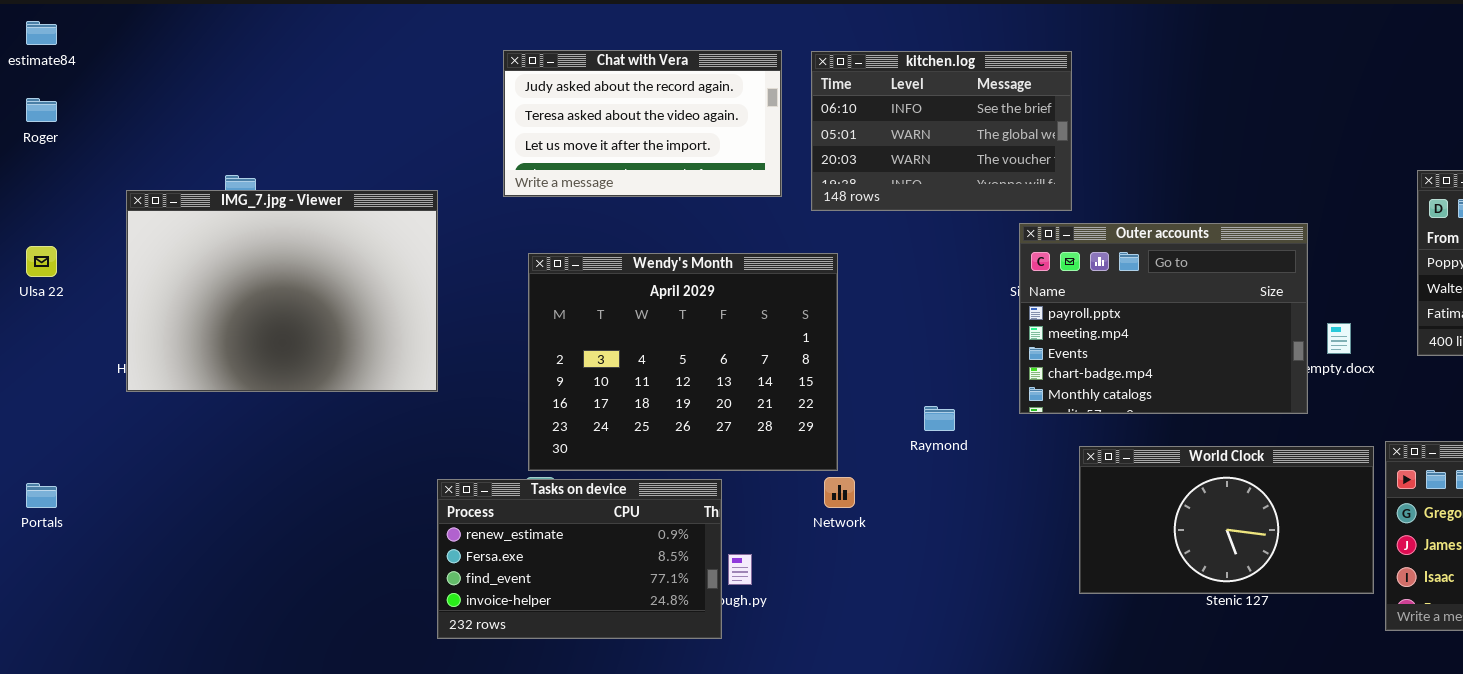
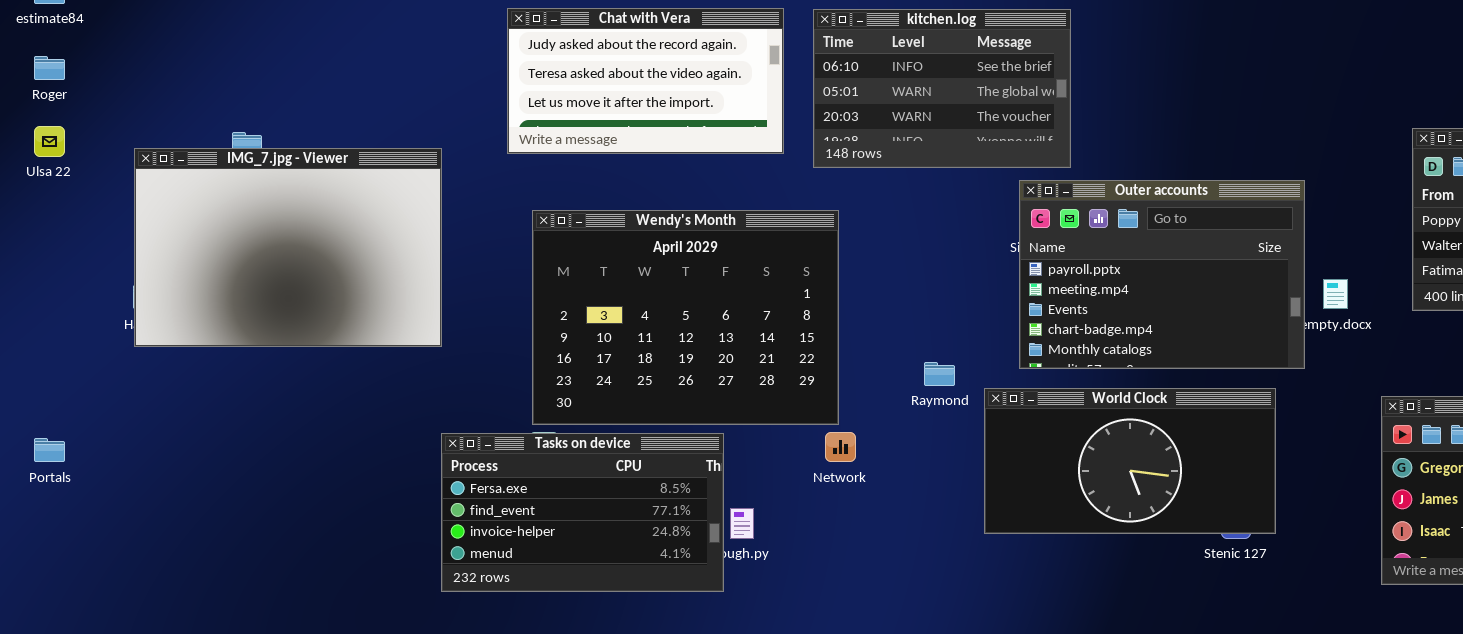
Ulsa 22: [26,246,57,277] -> [34,126,65,157], moved
World Clock: [1079,446,1374,594] -> [984,388,1276,534], moved
Tasks on device: [437,479,722,639] -> [441,433,724,592], scrolled down 1 row

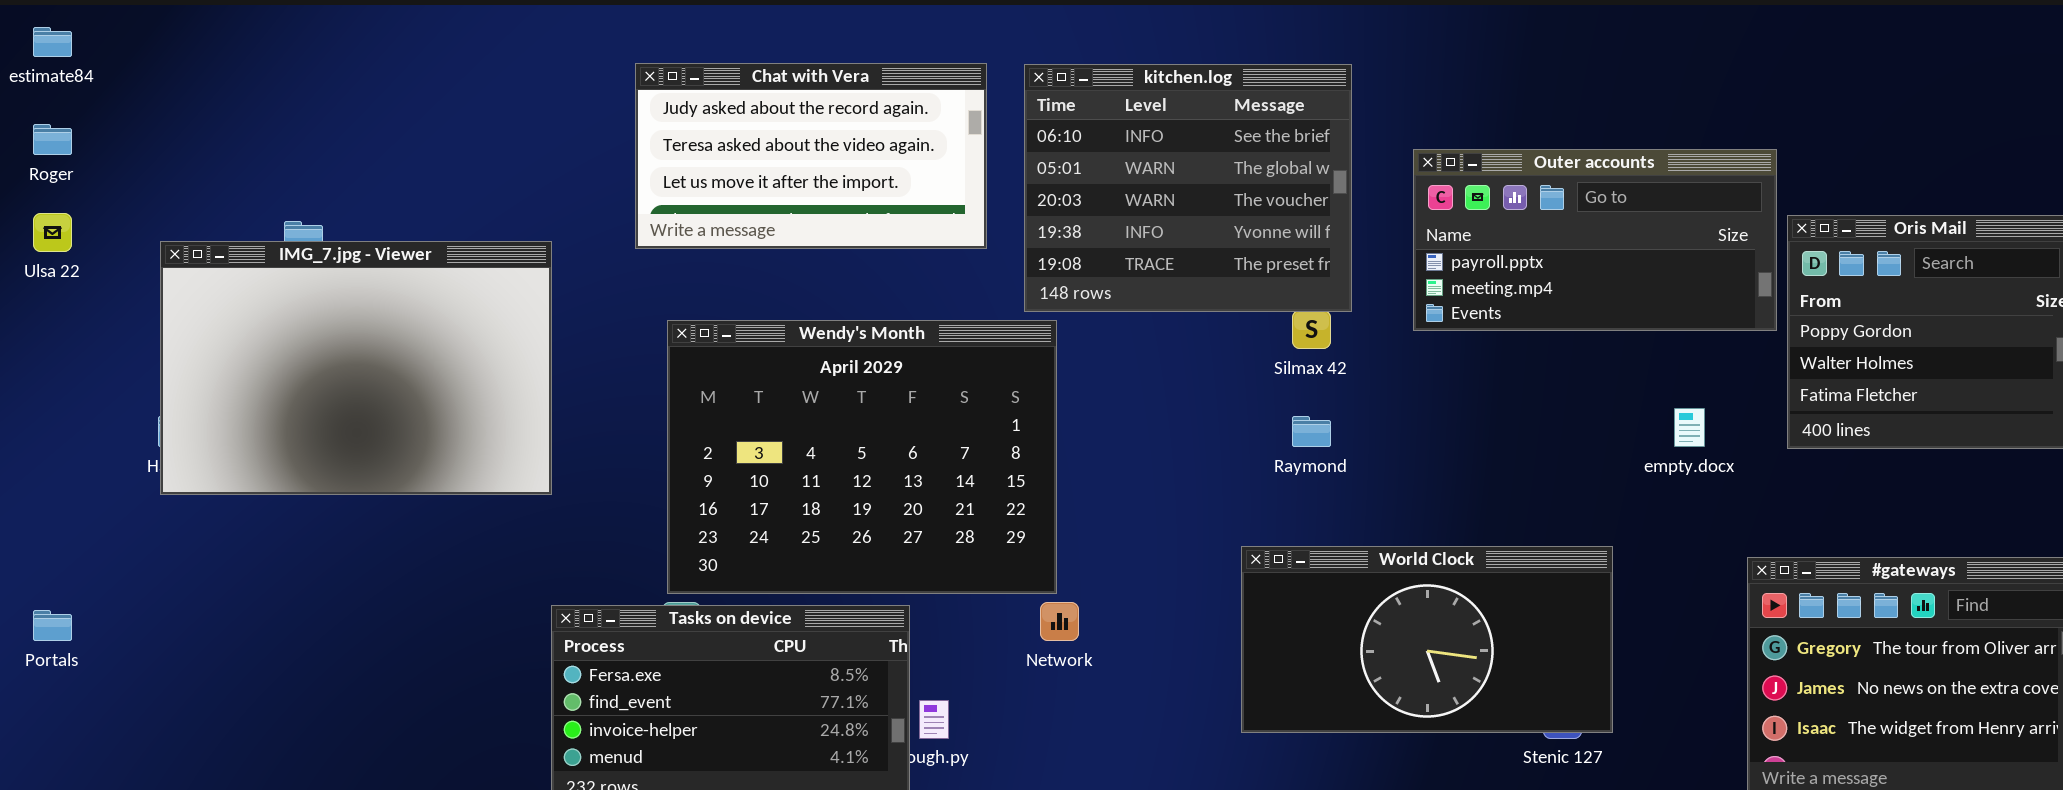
kitchen.log: [813,9,1071,168] -> [1024,64,1352,312], resized
Outer accounts: [1019,180,1305,369] -> [1413,149,1777,331], moved, resized
Raymond: [924,362,955,386] -> [1292,416,1331,447], moved

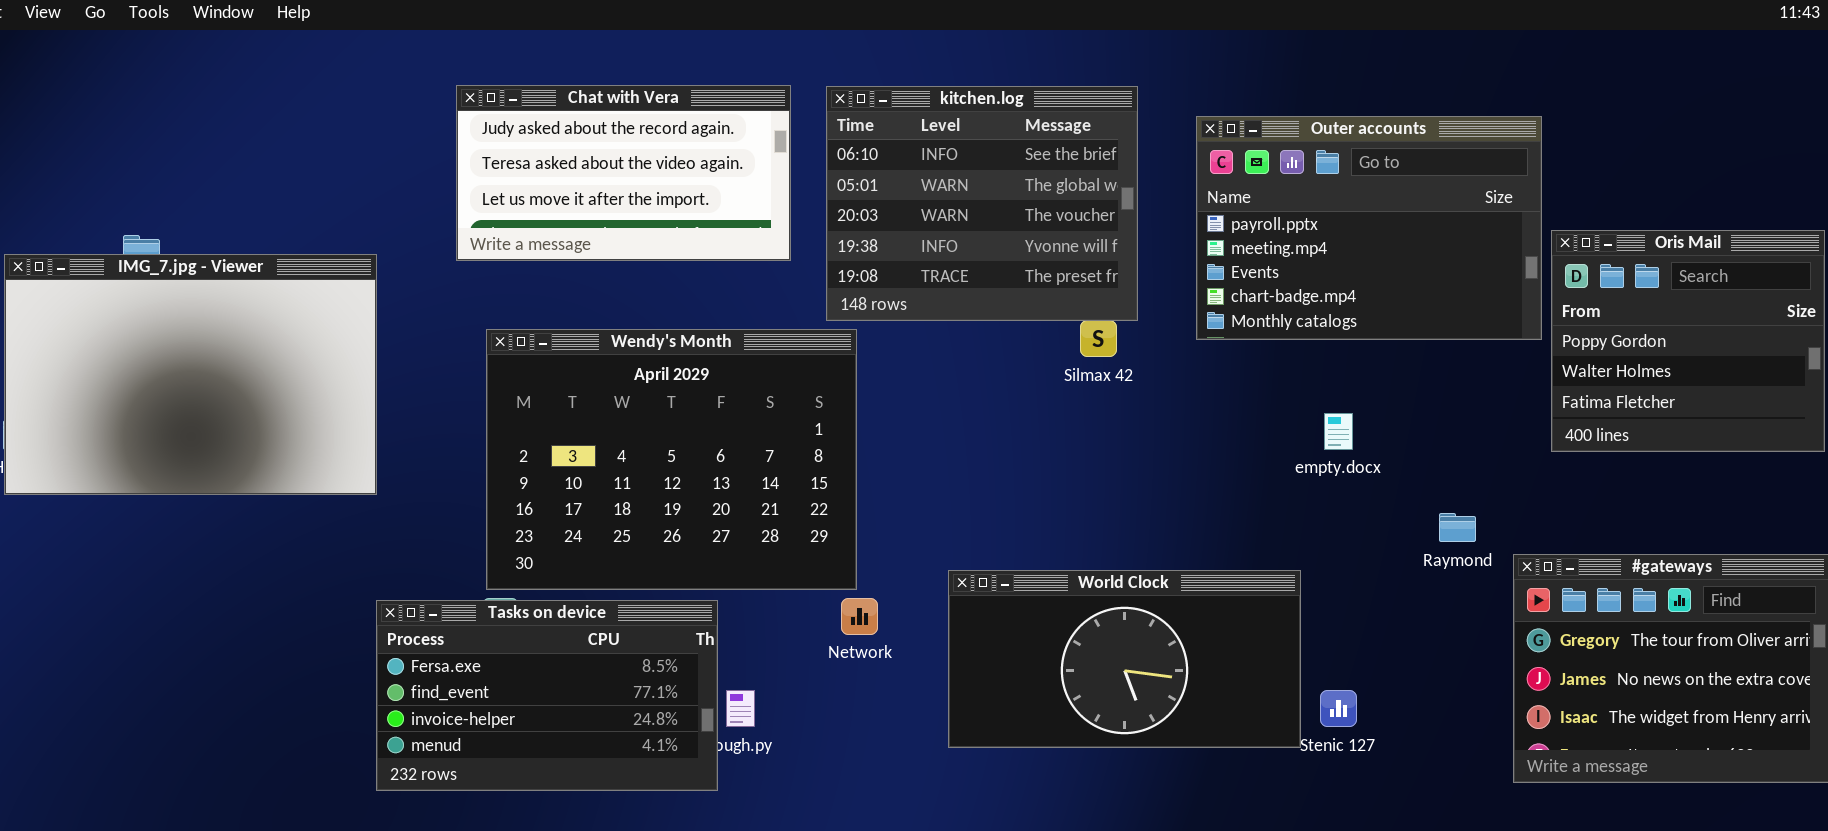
Outer accounts: [1413,149,1777,331] -> [1196,116,1542,340], resized
empty.docx: [1674,408,1705,447] -> [1324,413,1353,450], moved
Raymond: [1292,416,1331,447] -> [1439,513,1476,542], moved
World Clock: [1241,546,1613,733] -> [948,570,1301,748], moved

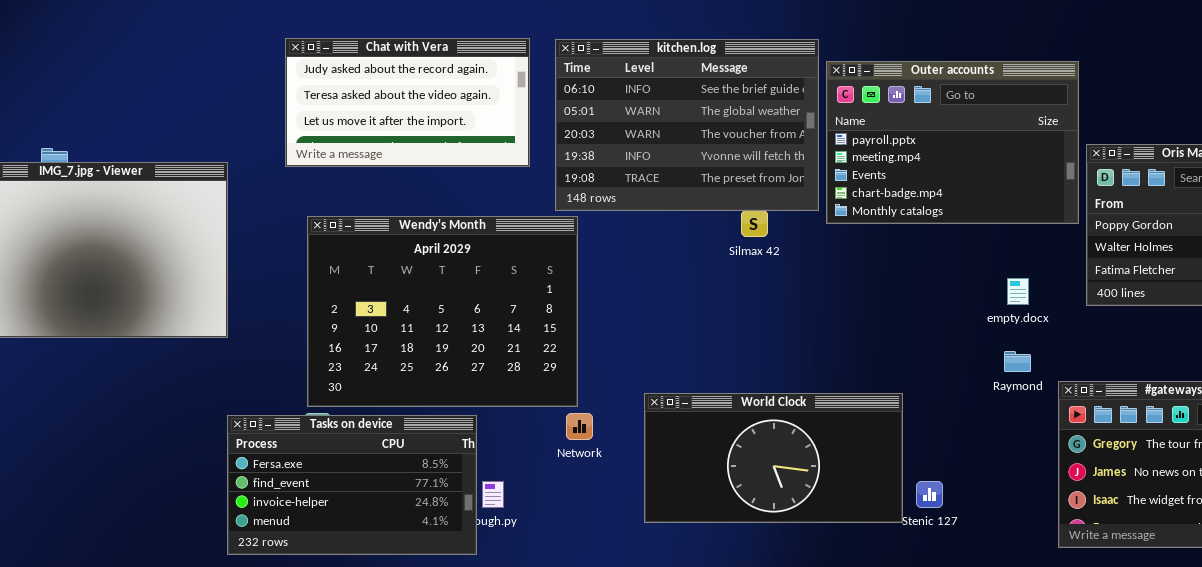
kitchen.log: [826,86,1138,321] -> [555,39,819,211], resized
empty.docx: [1324,413,1353,450] -> [1007,278,1029,305], moved

